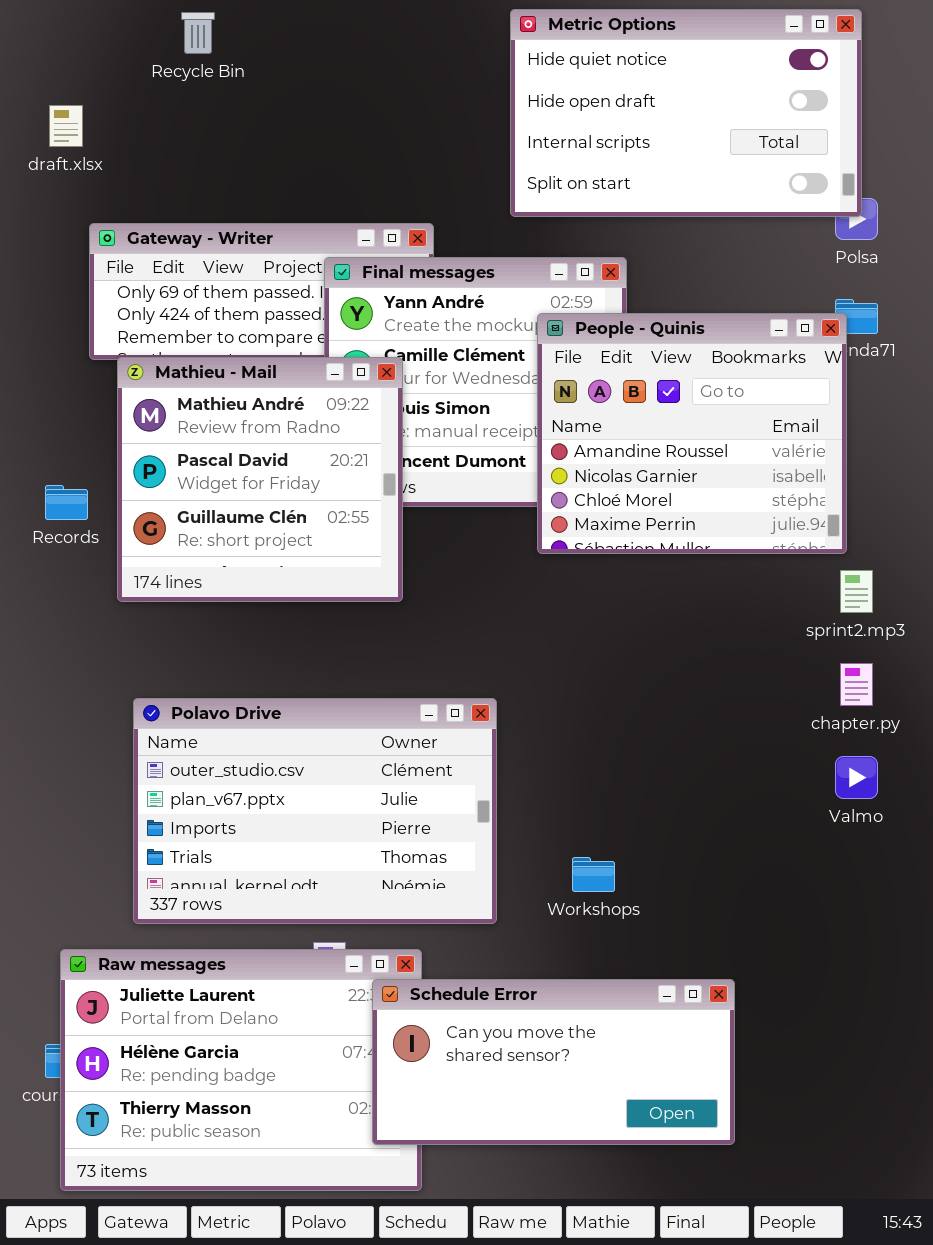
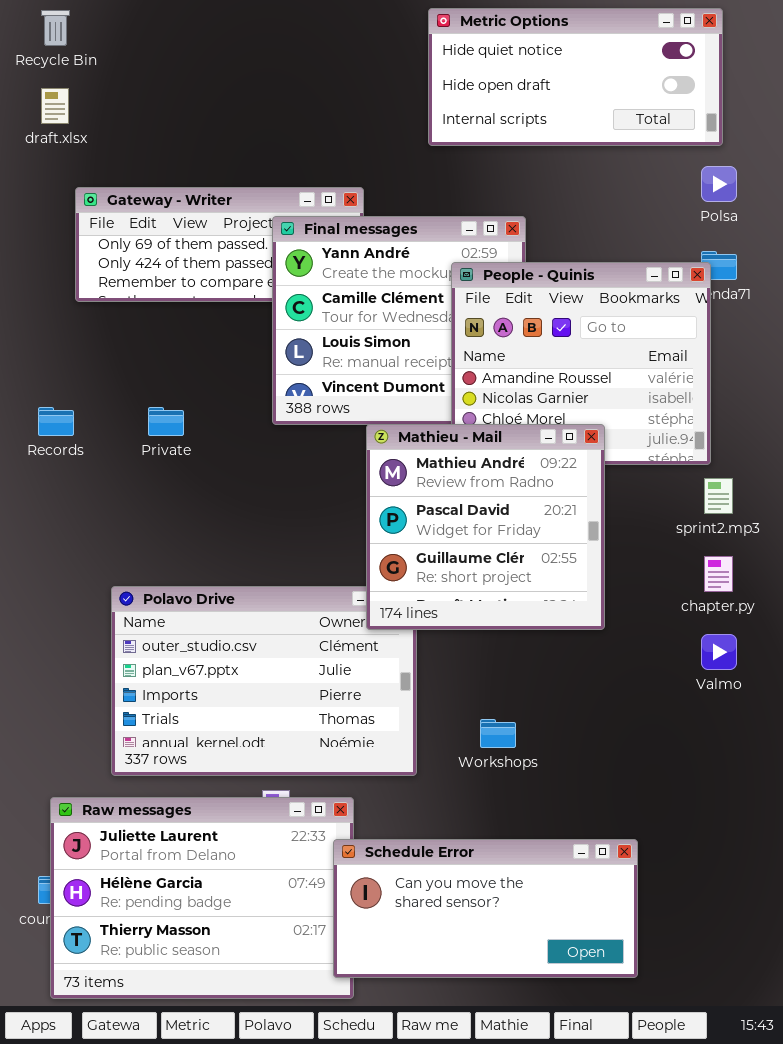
Metric Options: [510,9,862,217] -> [428,8,723,146], resized
Recycle Bin: [181,12,215,54] -> [41,10,70,46], moved
Mathieu - Mail: [117,357,403,602] -> [366,424,605,630], moved
Schedule Error: [372,979,735,1145] -> [333,839,638,978], moved

